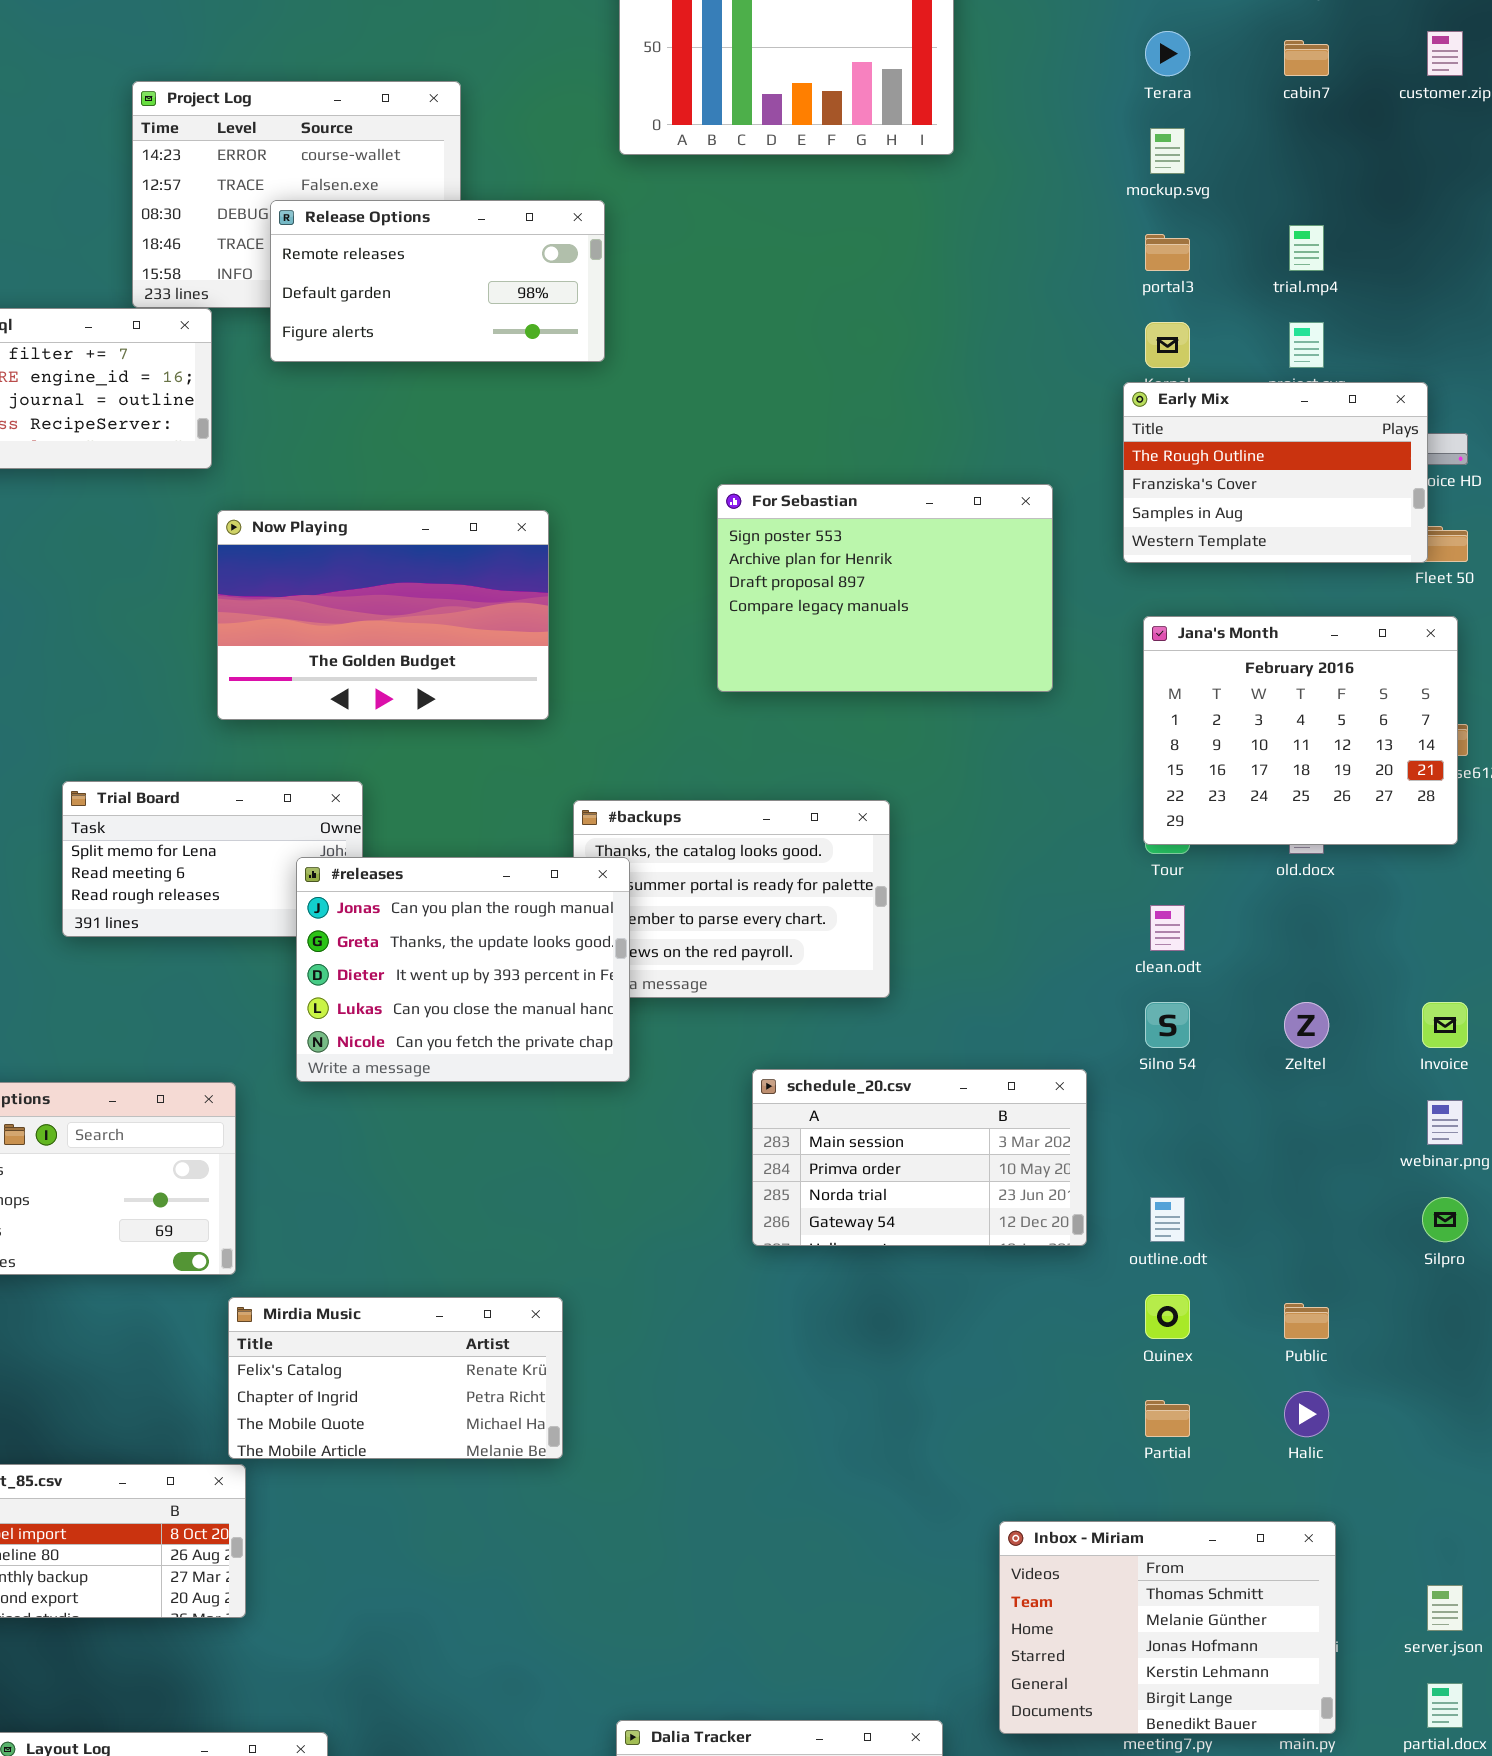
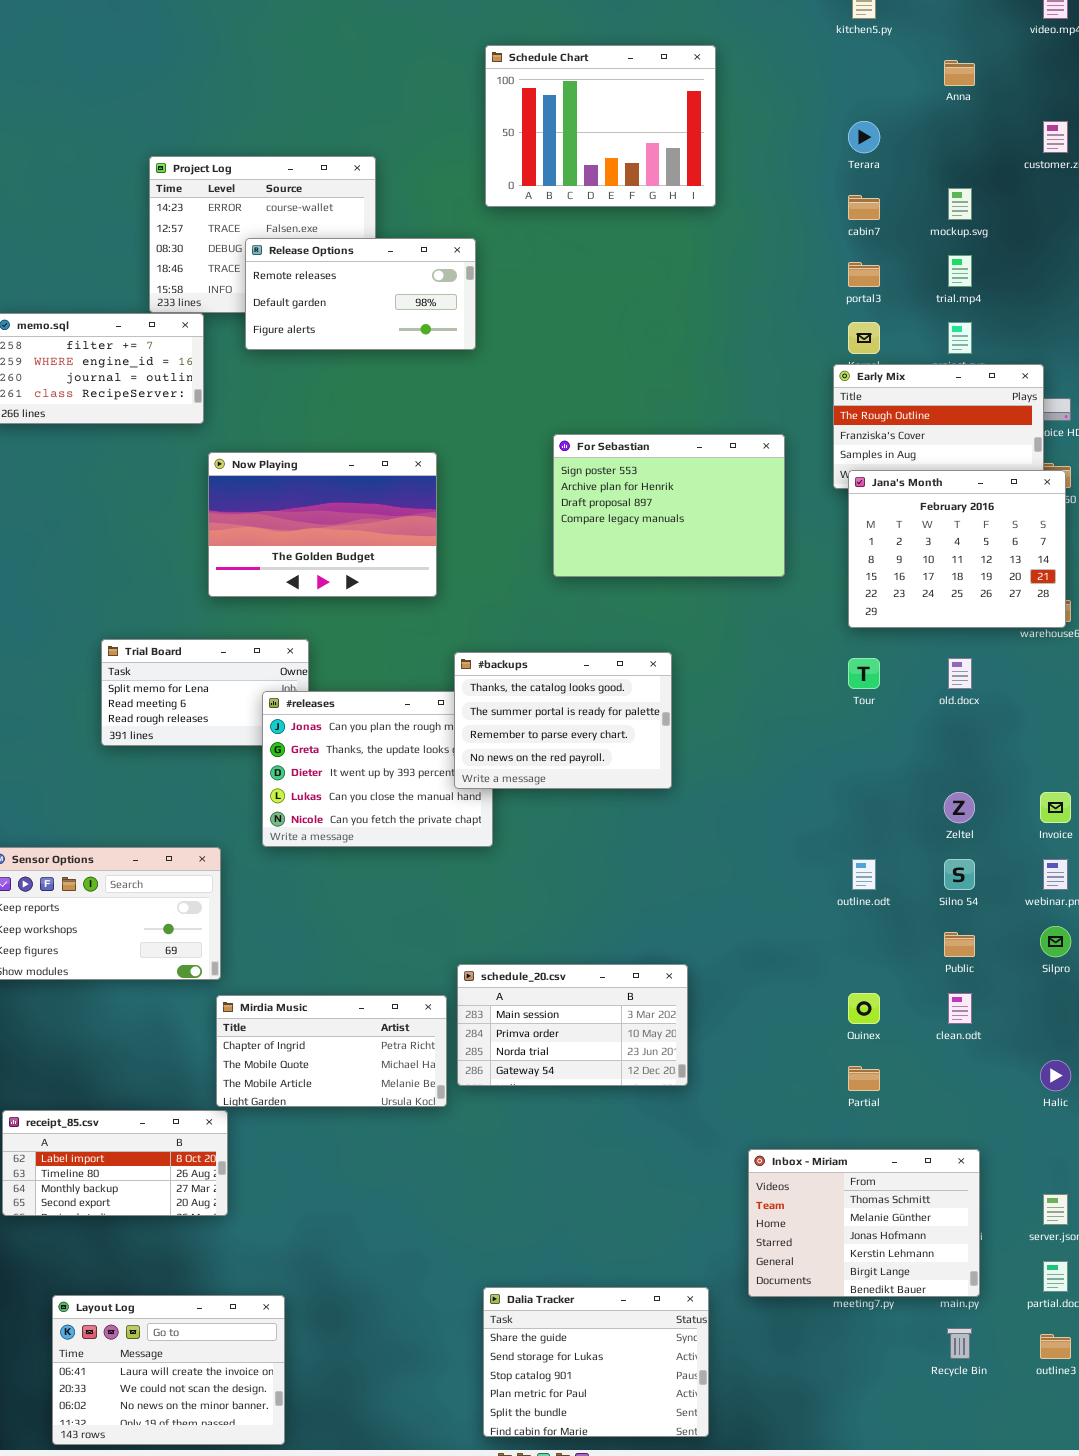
cabin7: [1284,40,1329,76] -> [848,195,880,220], moved
mockup.svg: [1150,128,1185,174] -> [948,188,972,220], moved
Jana's Month: [1143,616,1458,845] -> [848,470,1066,628], moved
#backups: [573,800,890,998] -> [454,652,672,789], raised
clean.odt: [1150,905,1185,951] -> [948,993,972,1024], moved
Silno 54: [1145,1002,1190,1048] -> [944,859,975,890], moved
schedule_20.csv: [752,1069,1087,1246] -> [457,964,688,1086], moved
outline.odt: [1150,1197,1185,1242] -> [852,859,876,890], moved
Mirdia Music: [228,1297,563,1459] -> [216,995,447,1107], scrolled down 1 row
Public: [1284,1303,1329,1339] -> [944,932,975,957], moved
Halic: [1284,1391,1329,1437] -> [1040,1060,1071,1091], moved

